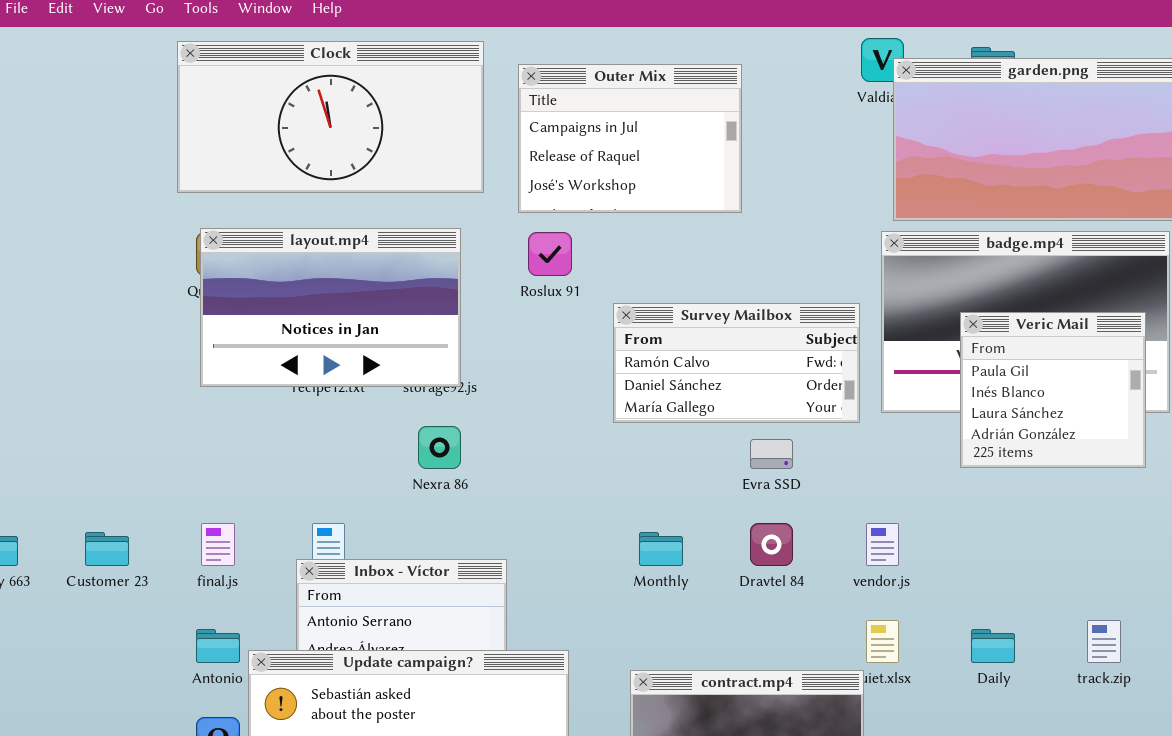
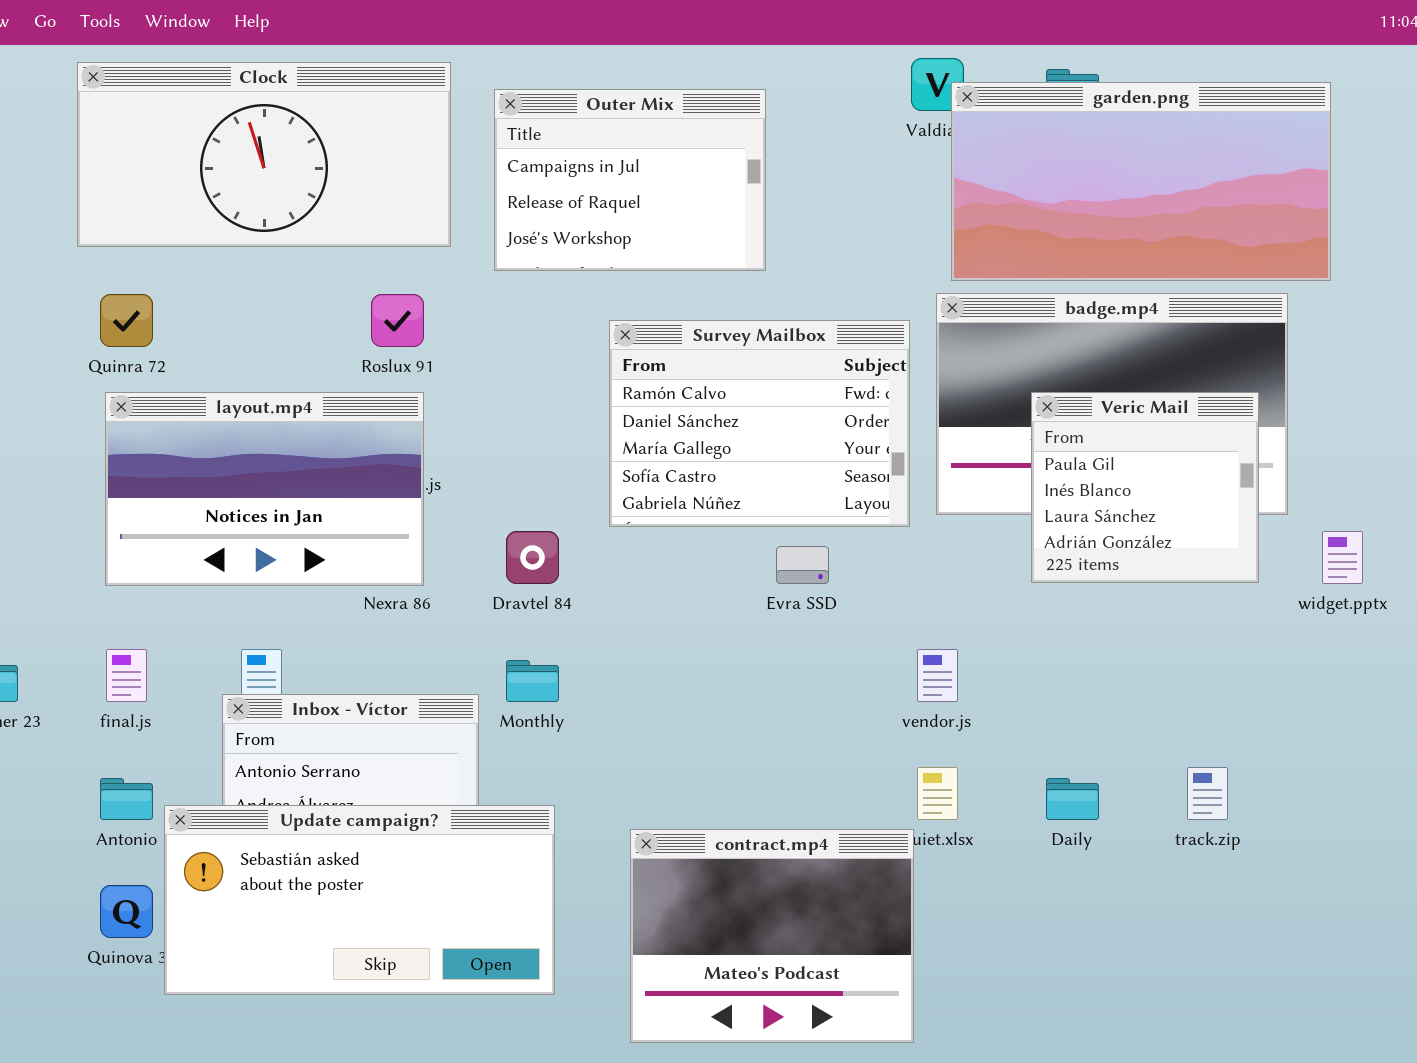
layout.mp4: [200,228,461,387] -> [105,392,424,586], moved
Roslux 91: [528,232,572,276] -> [371,294,424,347], moved
Survey Mailbox: [613,303,860,423] -> [609,320,910,527], resized
Dravtel 84: [750,523,793,566] -> [506,531,559,584], moved
Monthly: [639,532,683,566] -> [506,660,559,702], moved

